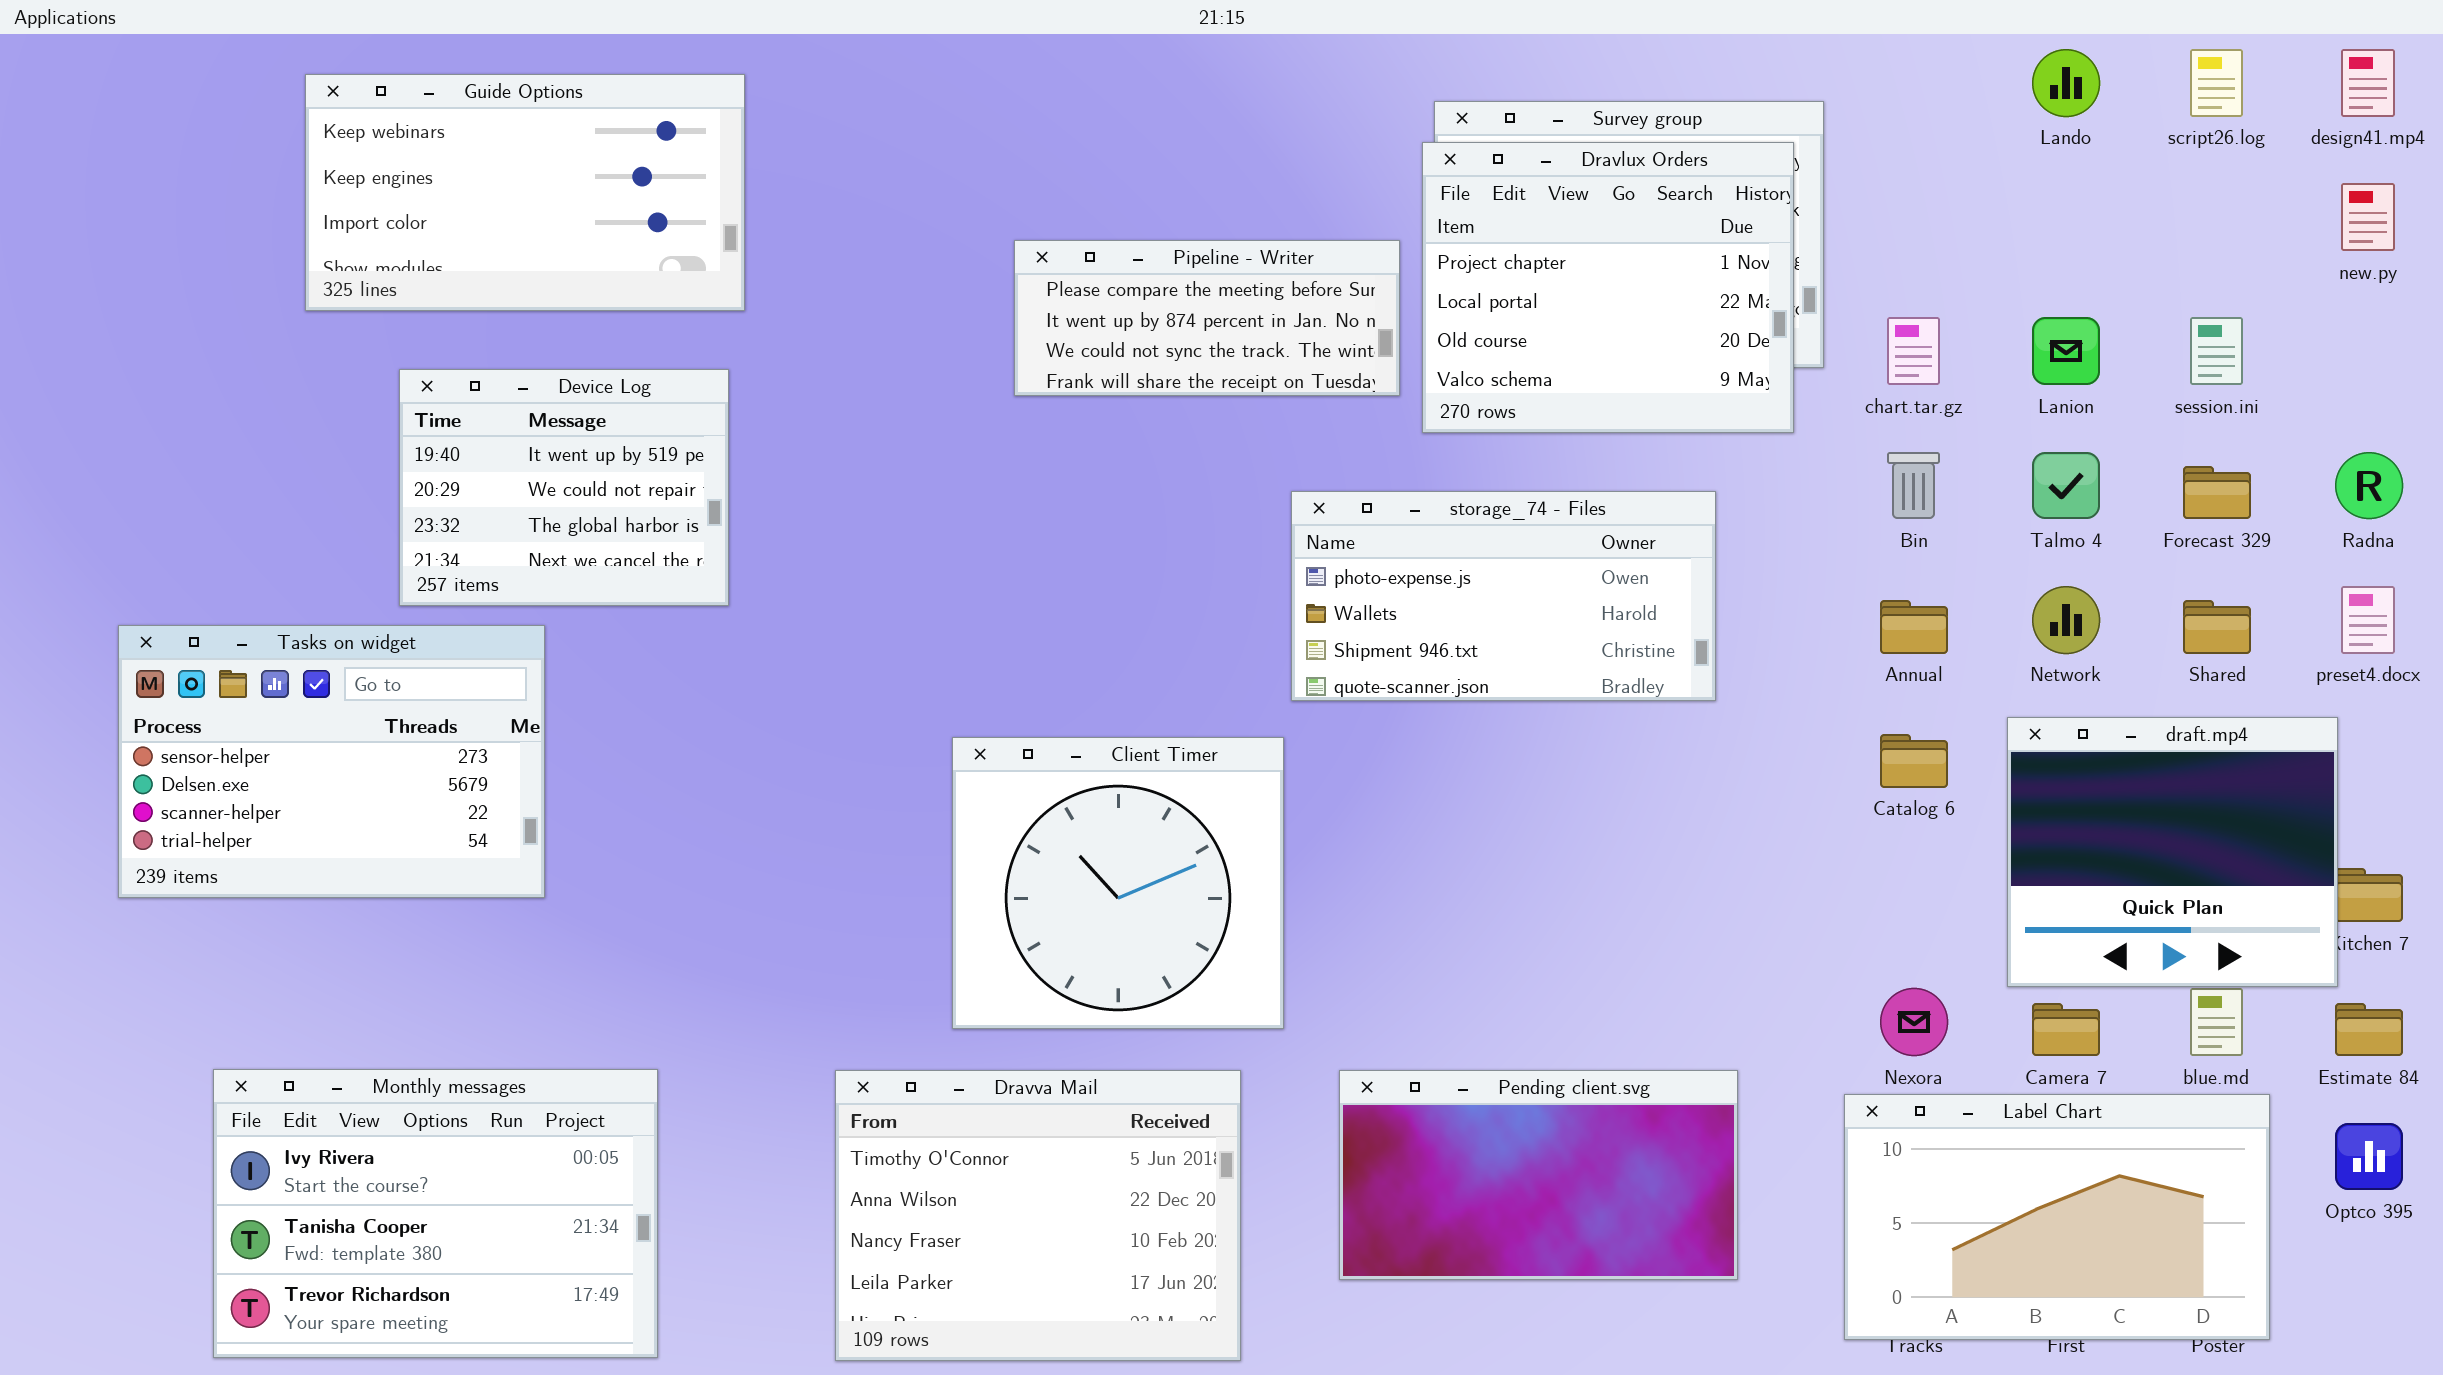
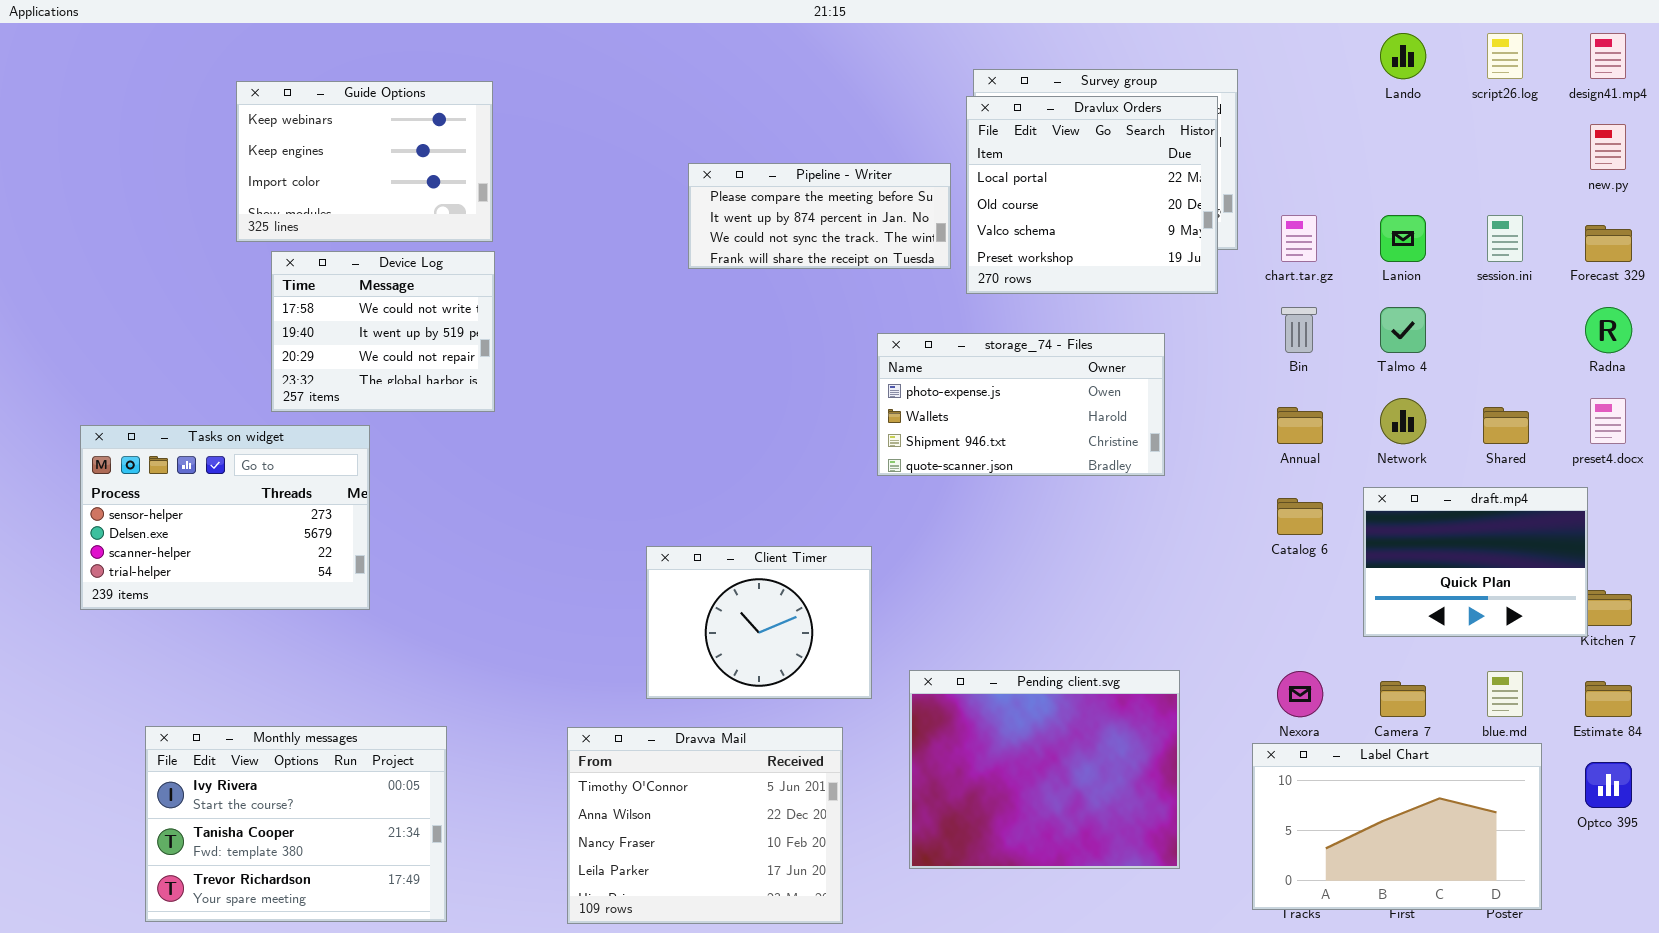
Guide Options: [305,74,745,311] -> [236,81,493,242], moved, resized
Dravlux Orders: [1422,142,1794,433] -> [966,96,1218,294], scrolled down 1 row
Device Log: [399,369,729,606] -> [271,251,495,412], scrolled up 1 row
Forecast 329: [2183,466,2251,519] -> [1585,225,1632,262], moved
draft.mp4: [2007,717,2338,987] -> [1363,487,1588,637], resized
Client Timer: [952,737,1284,1029] -> [646,546,872,699], resized
Pending client.svg: [1339,1070,1738,1280] -> [909,670,1180,869], resized

